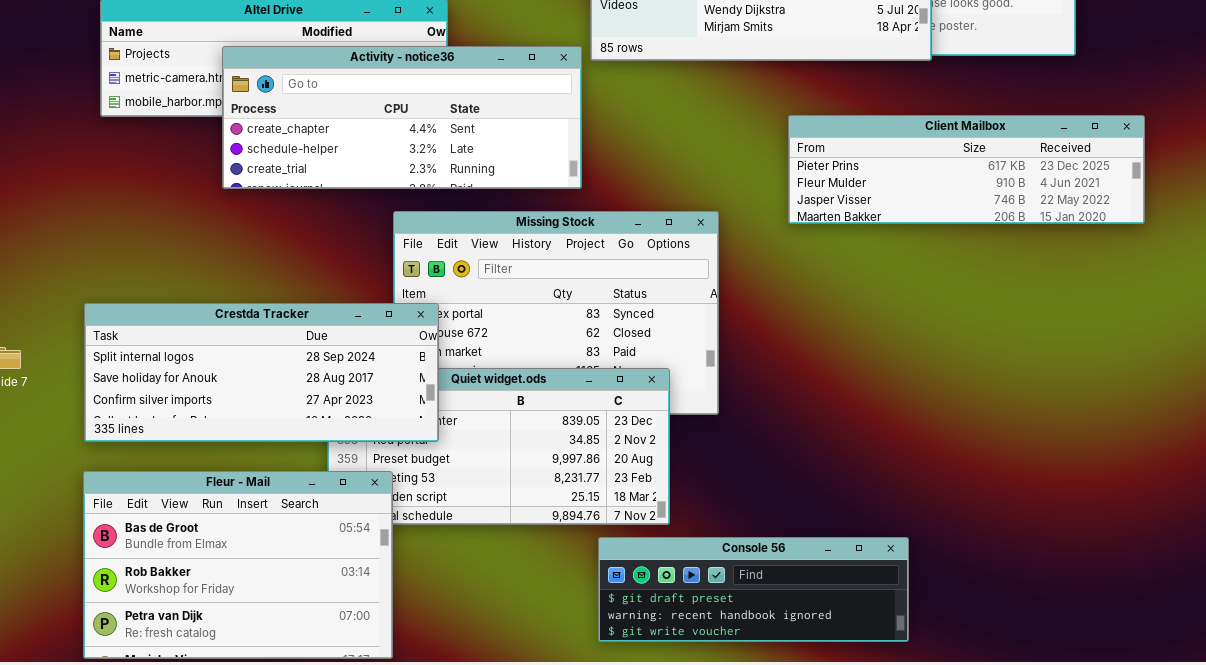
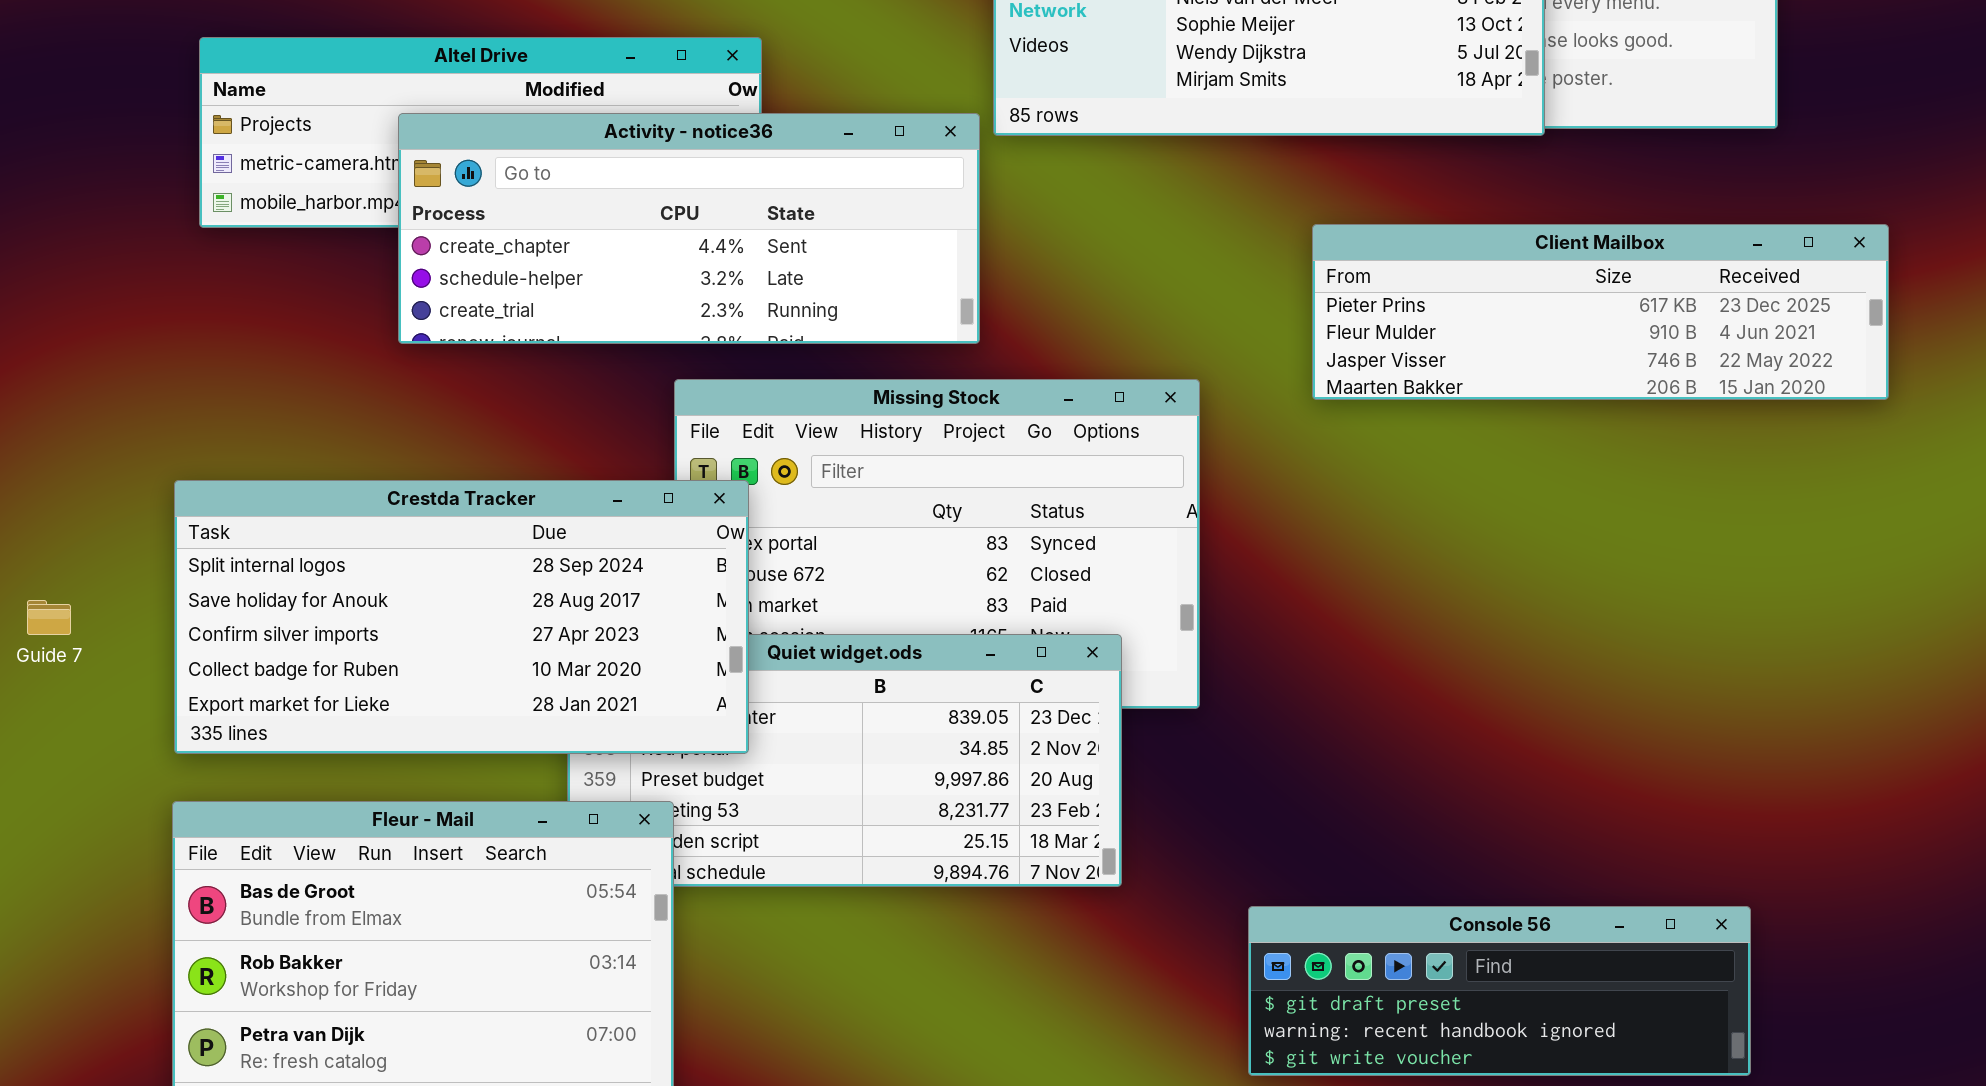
Crestda Tracker: [84,303,439,442] -> [174,480,749,754], resized
Console 56: [598,537,909,642] -> [1248,906,1751,1076], moved

